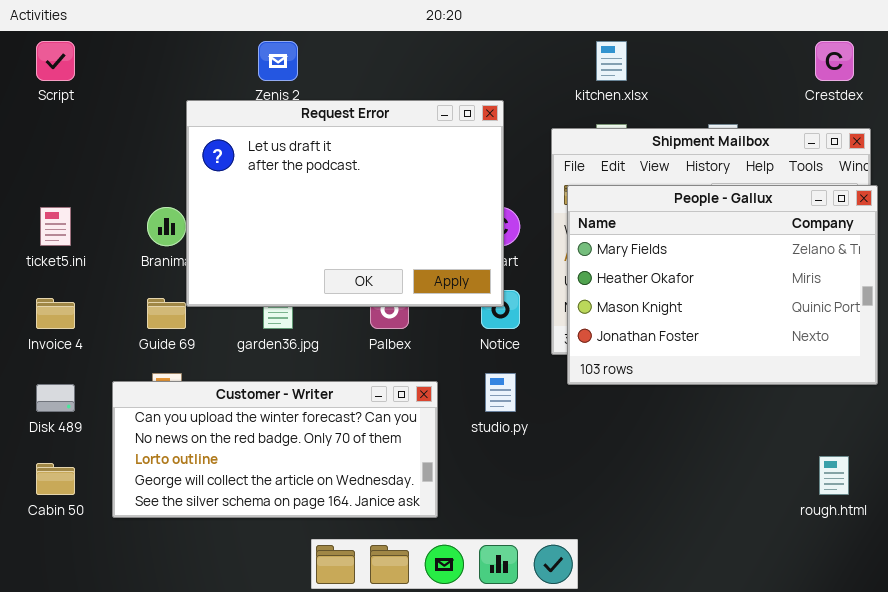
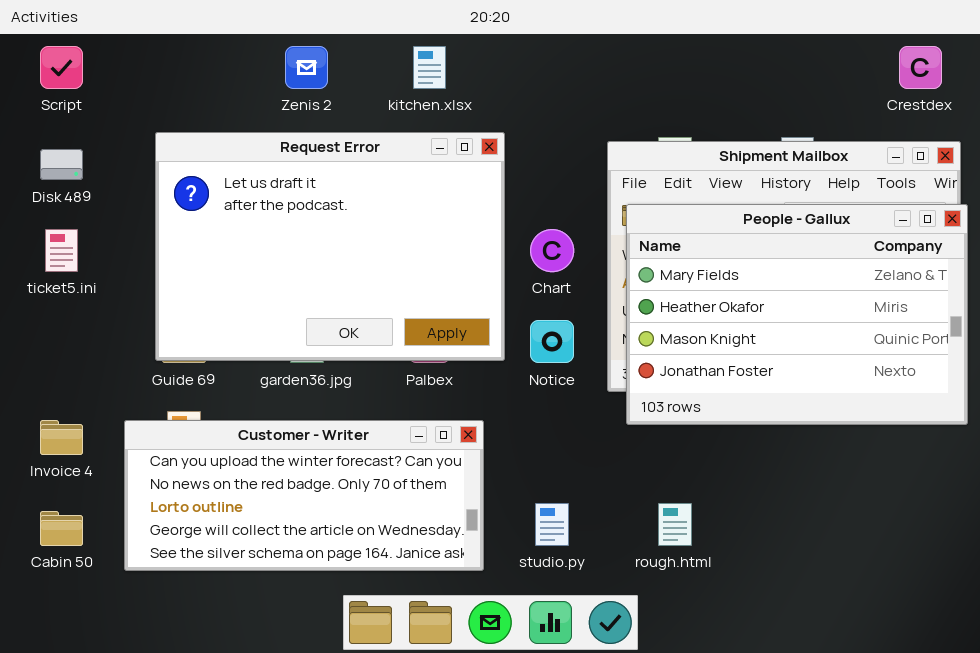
kitchen.xlsx: [596,41,627,81] -> [413,46,446,89], moved
Request Error: [186,100,504,307] -> [155,132,505,361], moved
Invoice 4: [36,298,75,329] -> [40,420,83,455], moved
studio.py: [485,373,516,412] -> [535,503,569,546], moved
Disk 489: [36,384,75,412] -> [40,149,83,180], moved
rough.html: [819,456,849,495] -> [658,503,692,546], moved

